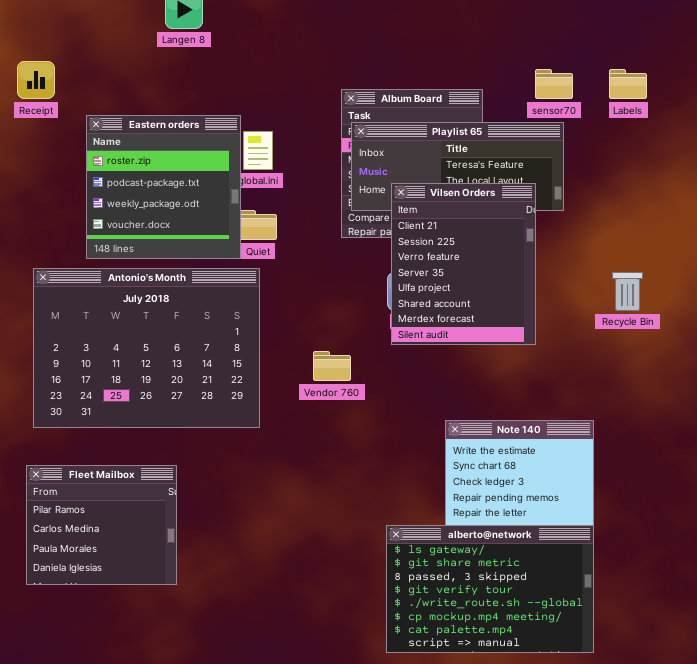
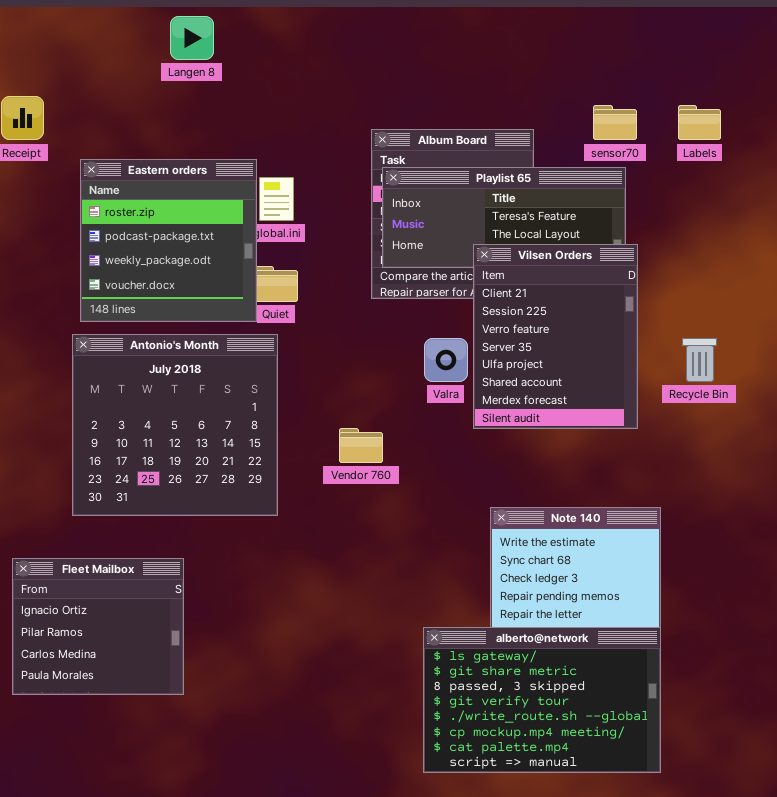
Vilsen Orders: [391,183,536,345] -> [473,244,638,429], moved
Antonio's Month: [33,268,260,428] -> [72,334,278,516], resized
Fleet Mailbox: [26,465,177,585] -> [12,558,184,695], scrolled up 1 row

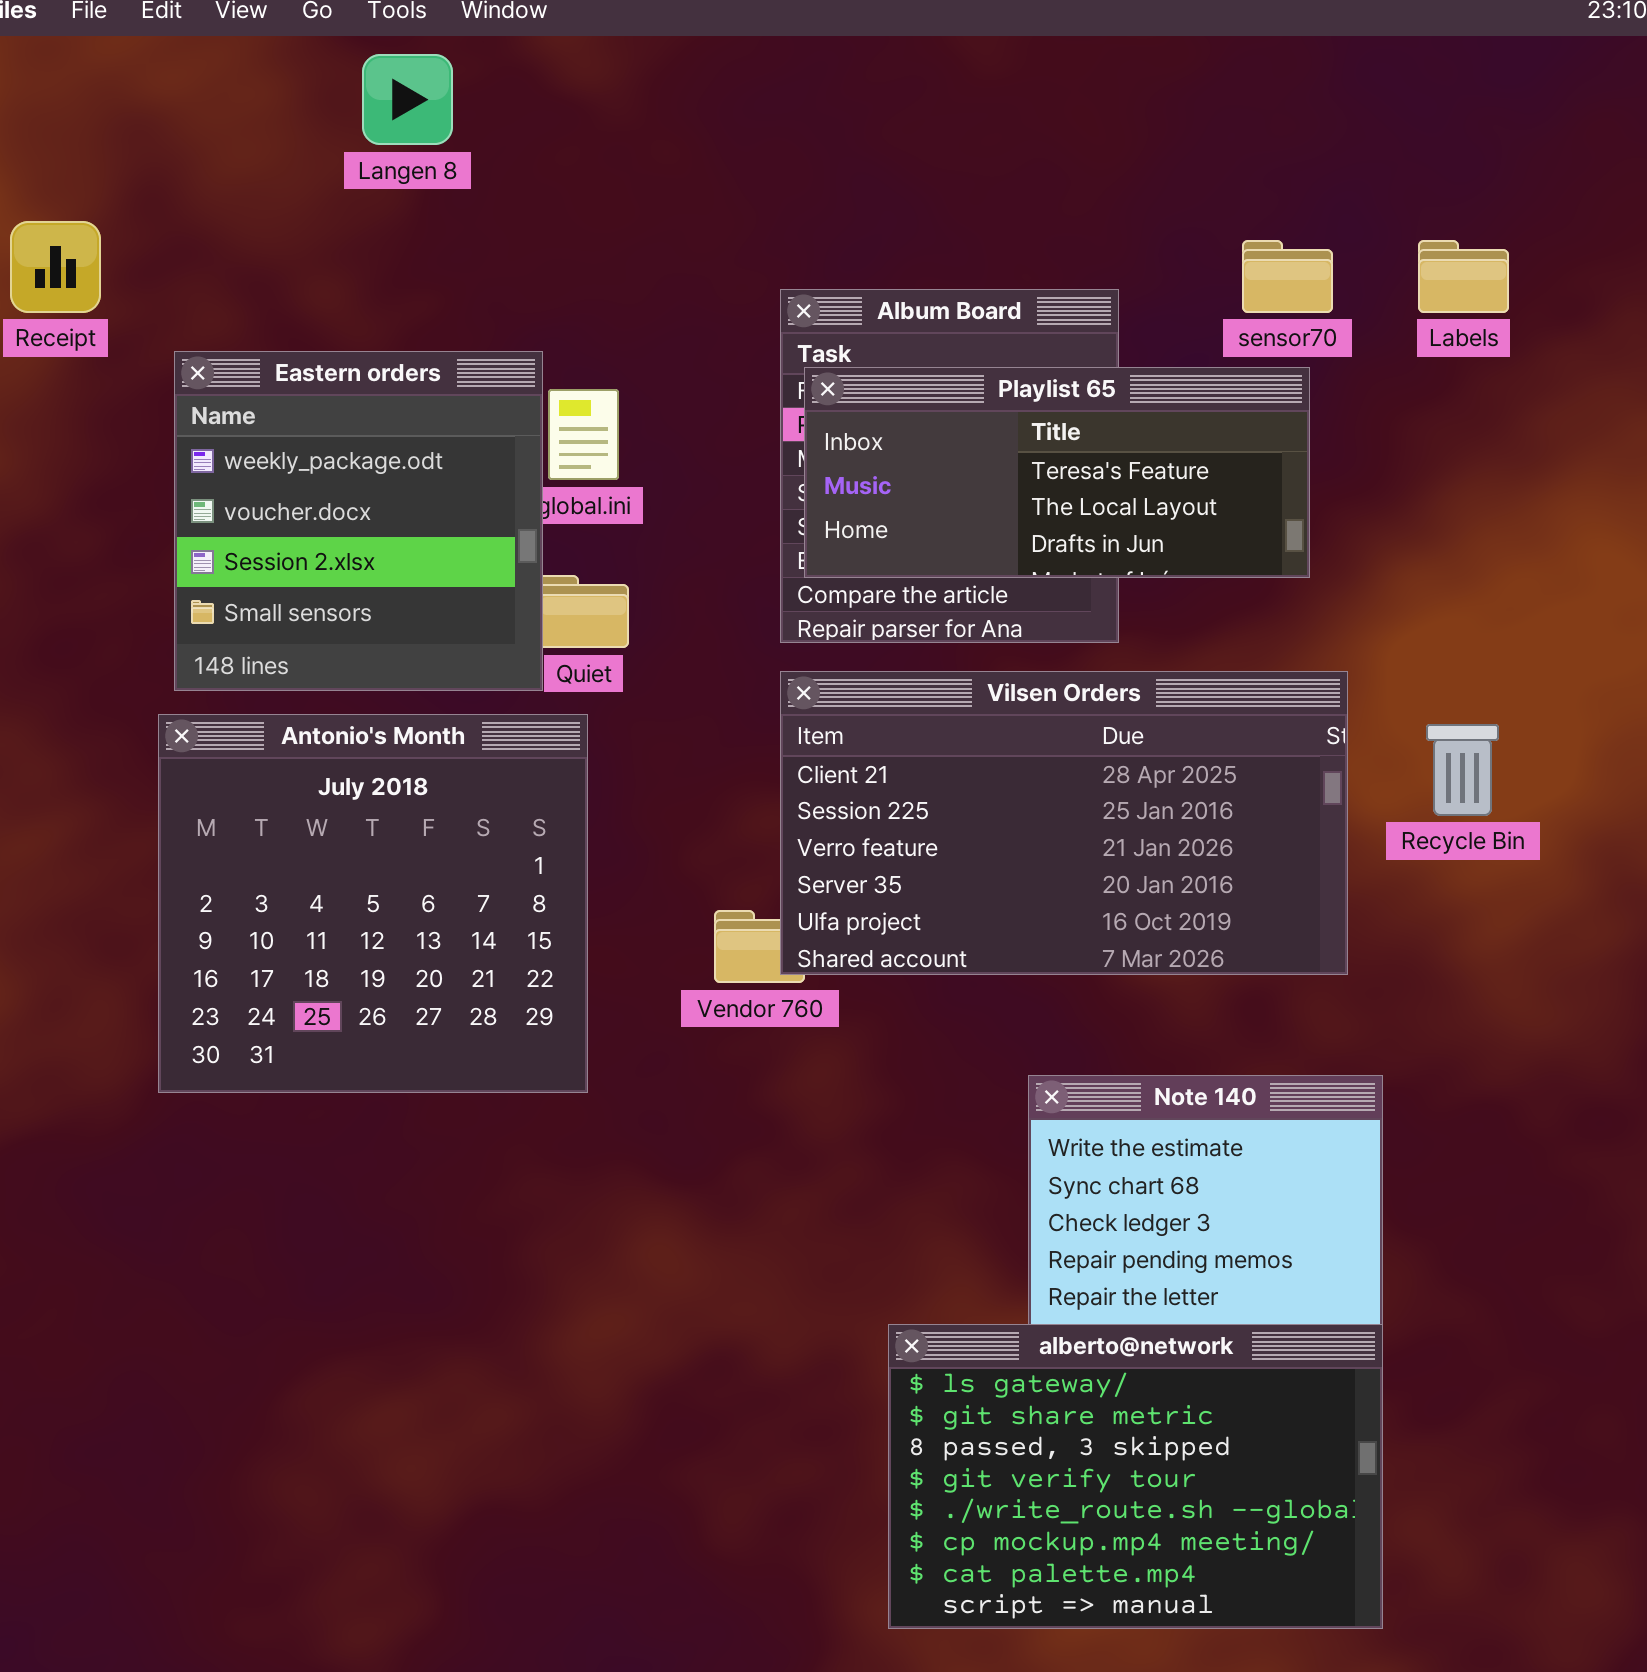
Eastern orders: [80,159,257,322] -> [174,351,543,691], scrolled down 2 rows
Vilsen Orders: [473,244,638,429] -> [780,671,1348,975], moved, resized
Fleet Mailbox: [12,558,184,695] -> none, closed

